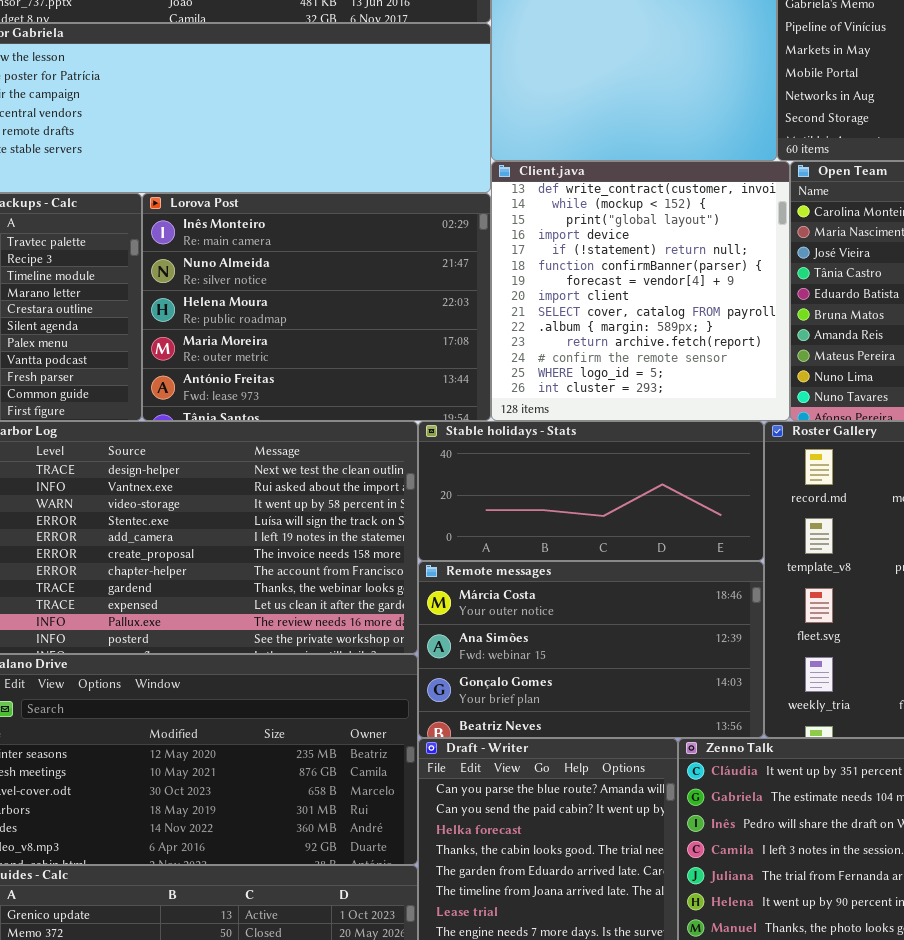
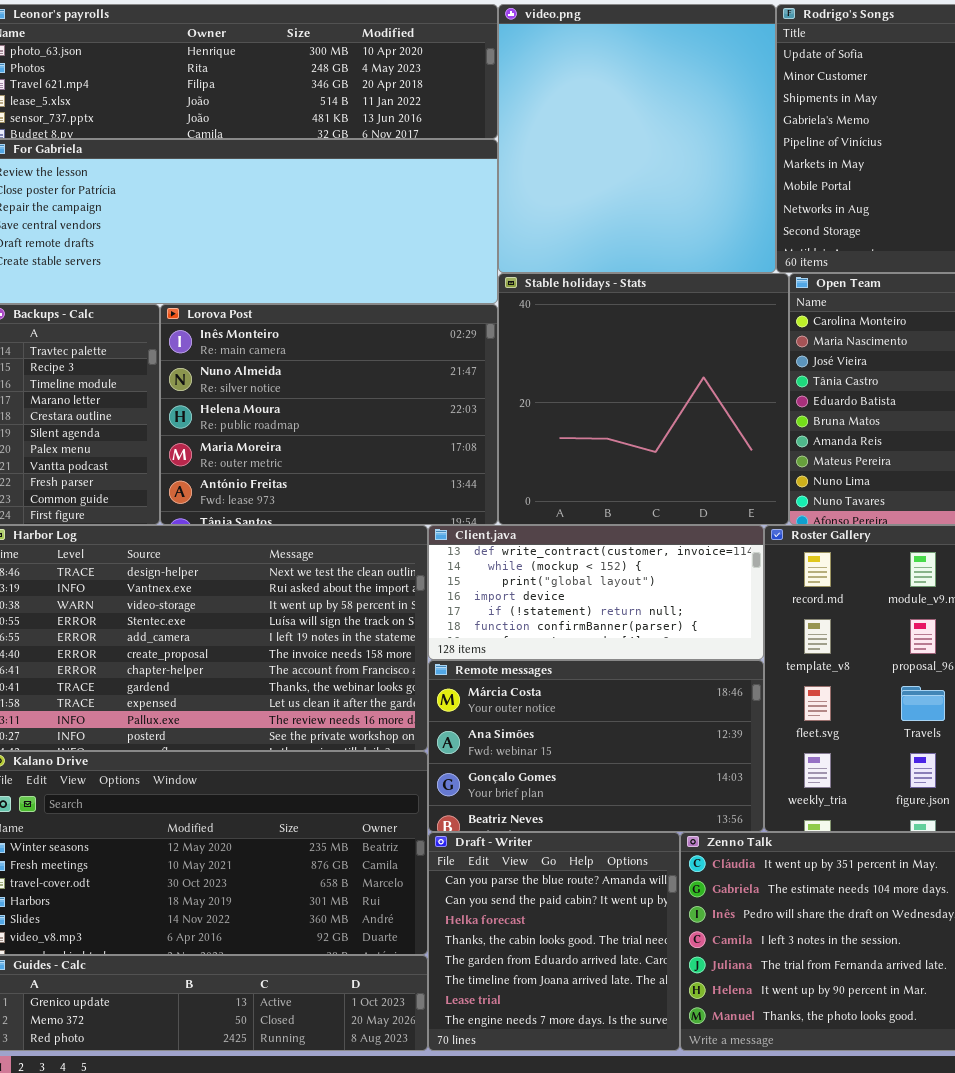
Client.java: [491,161,790,421] -> [428,525,764,660], moved, resized
Stable holidays - Stats: [418,421,764,561] -> [498,273,789,525], moved, resized

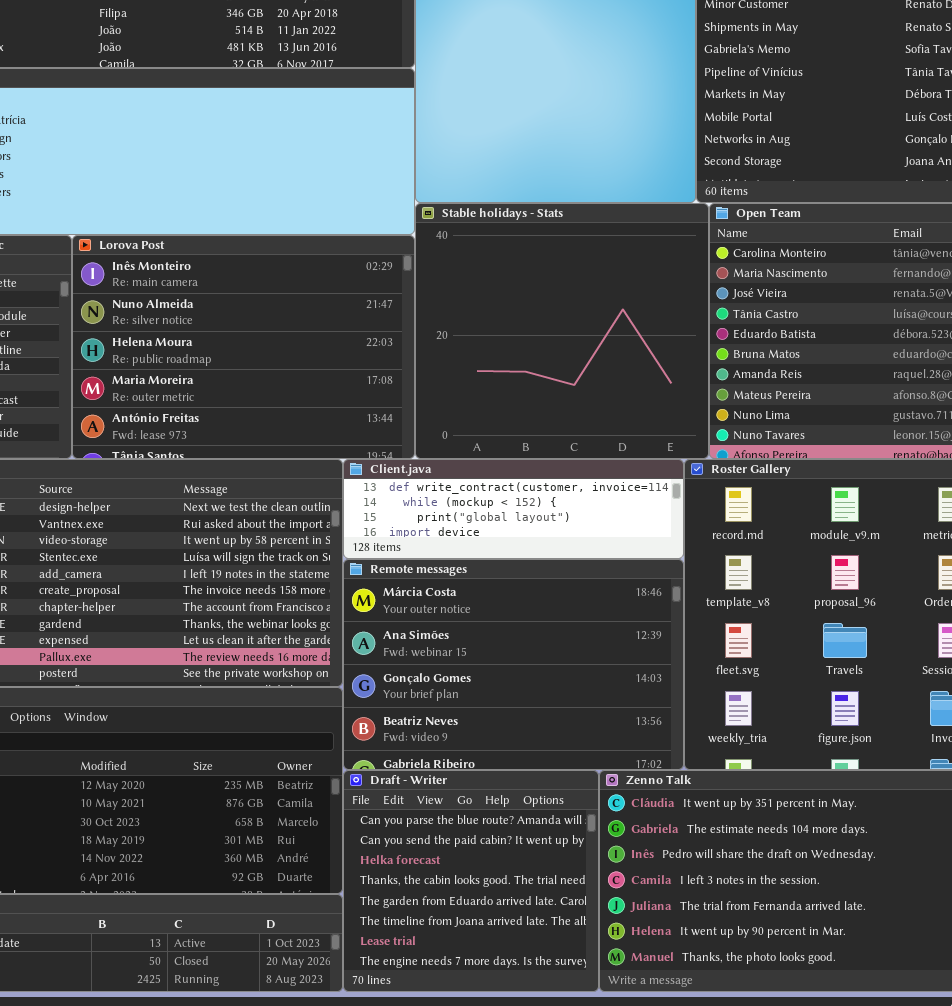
Client.java: [428,525,764,660] -> [343,459,684,559], resized
Remote messages: [428,660,764,832] -> [343,559,684,770], resized

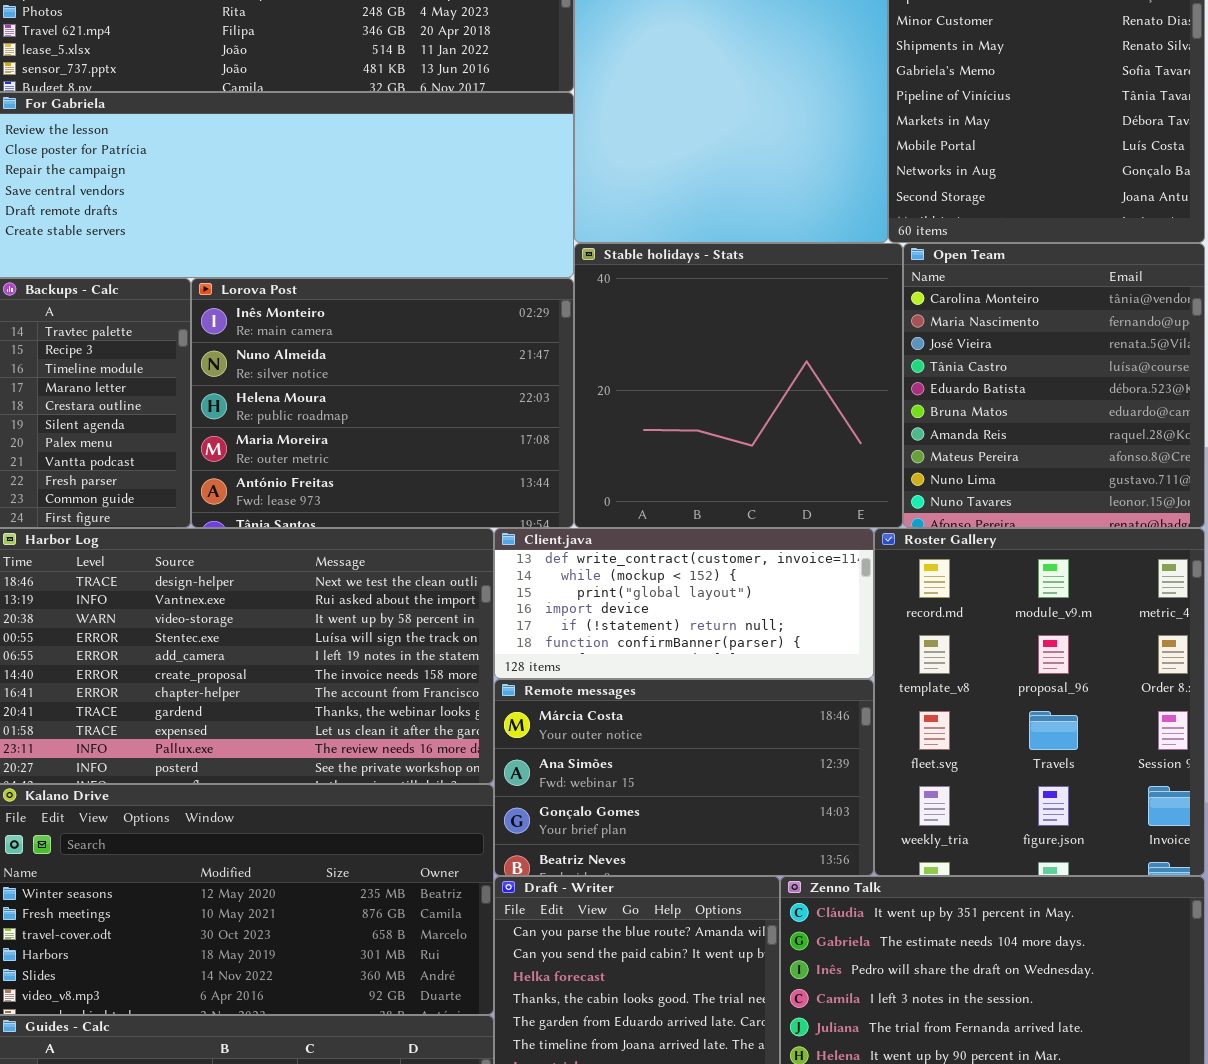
Client.java: [343,459,684,559] -> [494,528,874,679], resized
Remote messages: [343,559,684,770] -> [494,679,874,876], resized

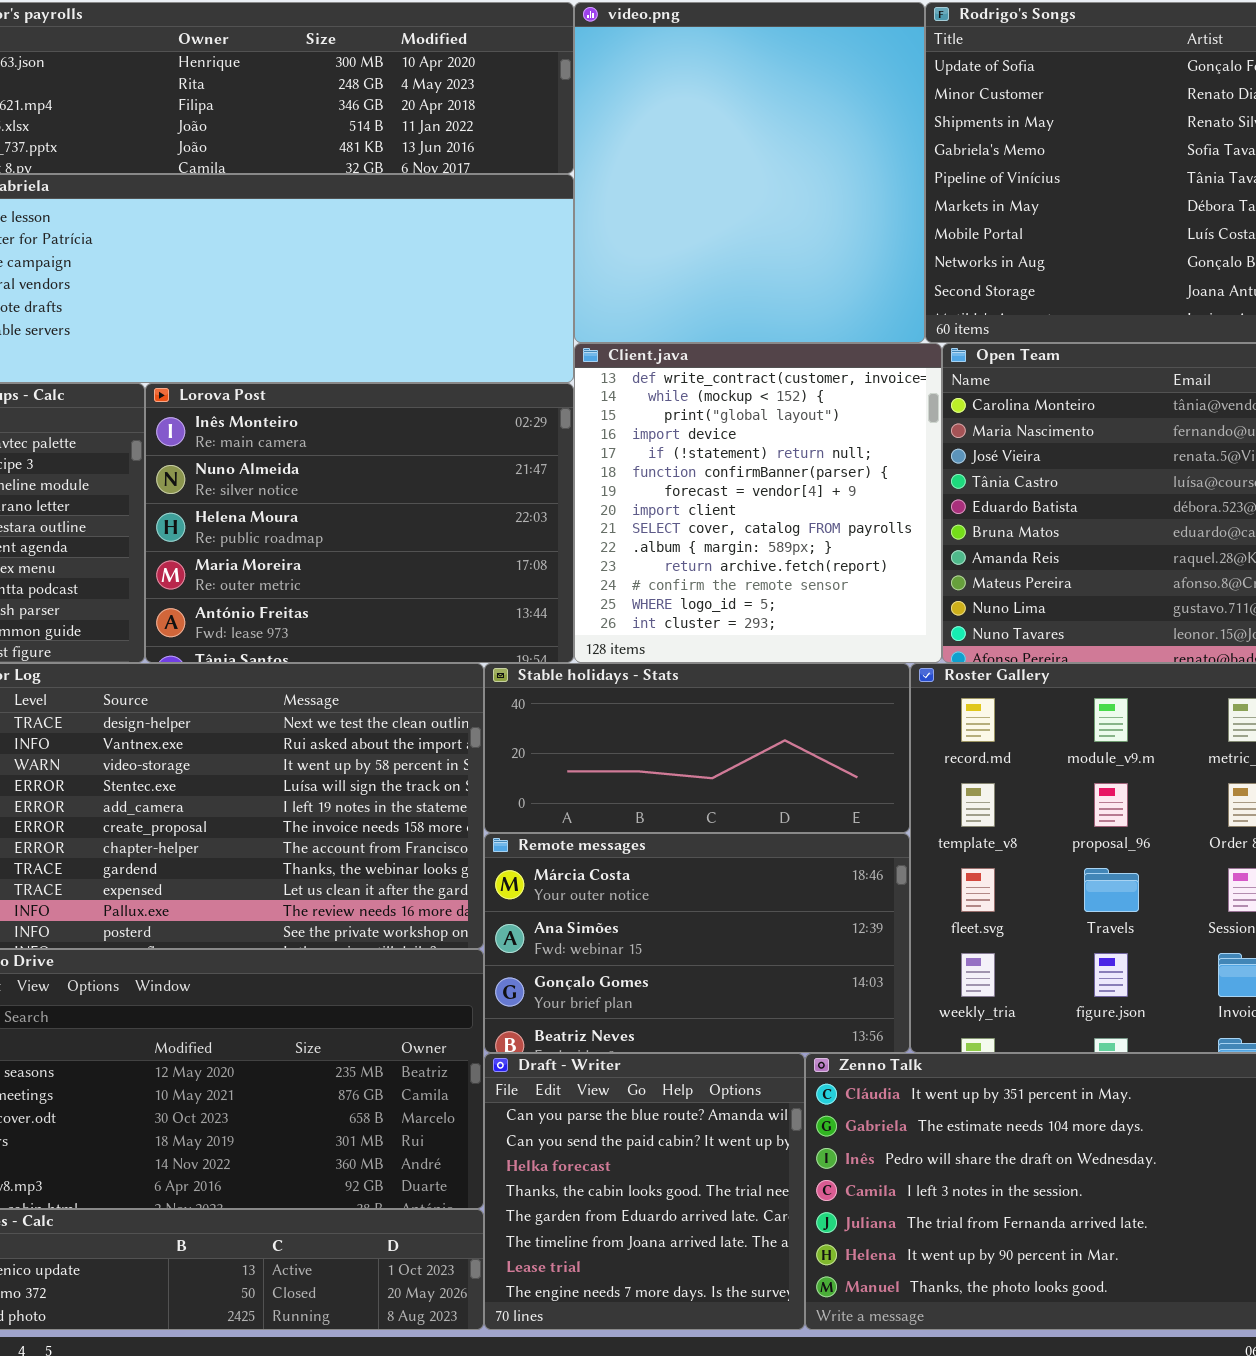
Stable holidays - Stats: [574,243,903,528] -> [484,663,910,833], moved, resized
Client.java: [494,528,874,679] -> [574,343,942,663], moved, resized

